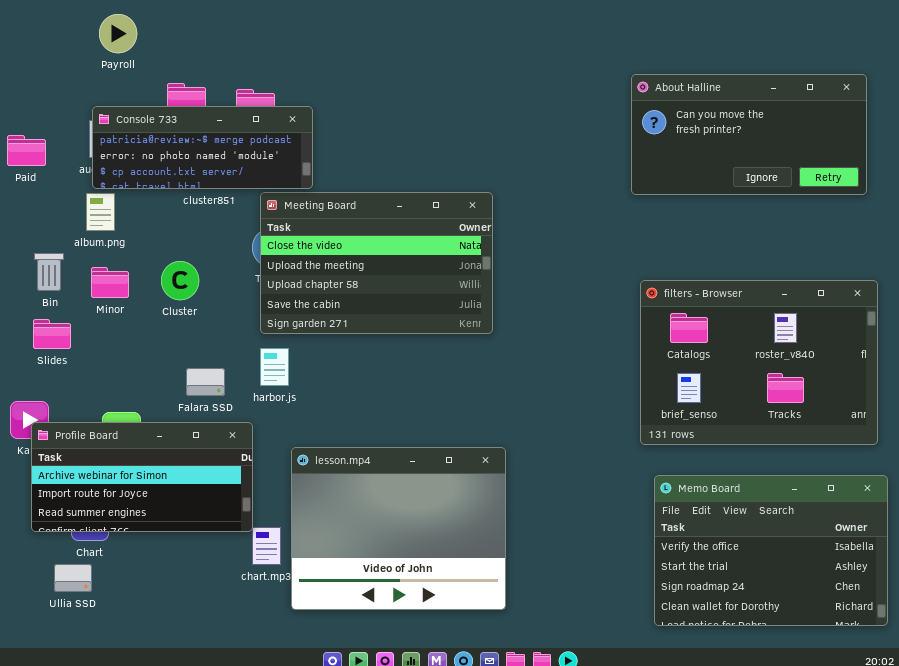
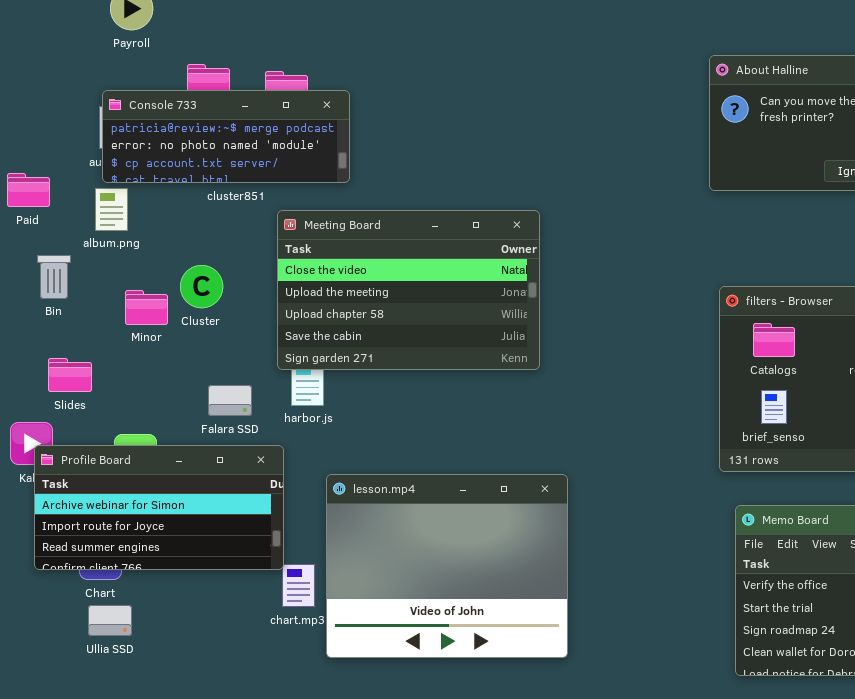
Paid: [7,135,46,166] -> [7,173,50,207], moved
Meeting Board: [260,192,493,334] -> [277,210,540,370], moved
Minor: [91,267,129,298] -> [125,290,168,325], moved
Slides: [33,319,71,349] -> [48,358,92,392], moved
Ullia SSD: [54,564,92,592] -> [88,605,132,636], moved

